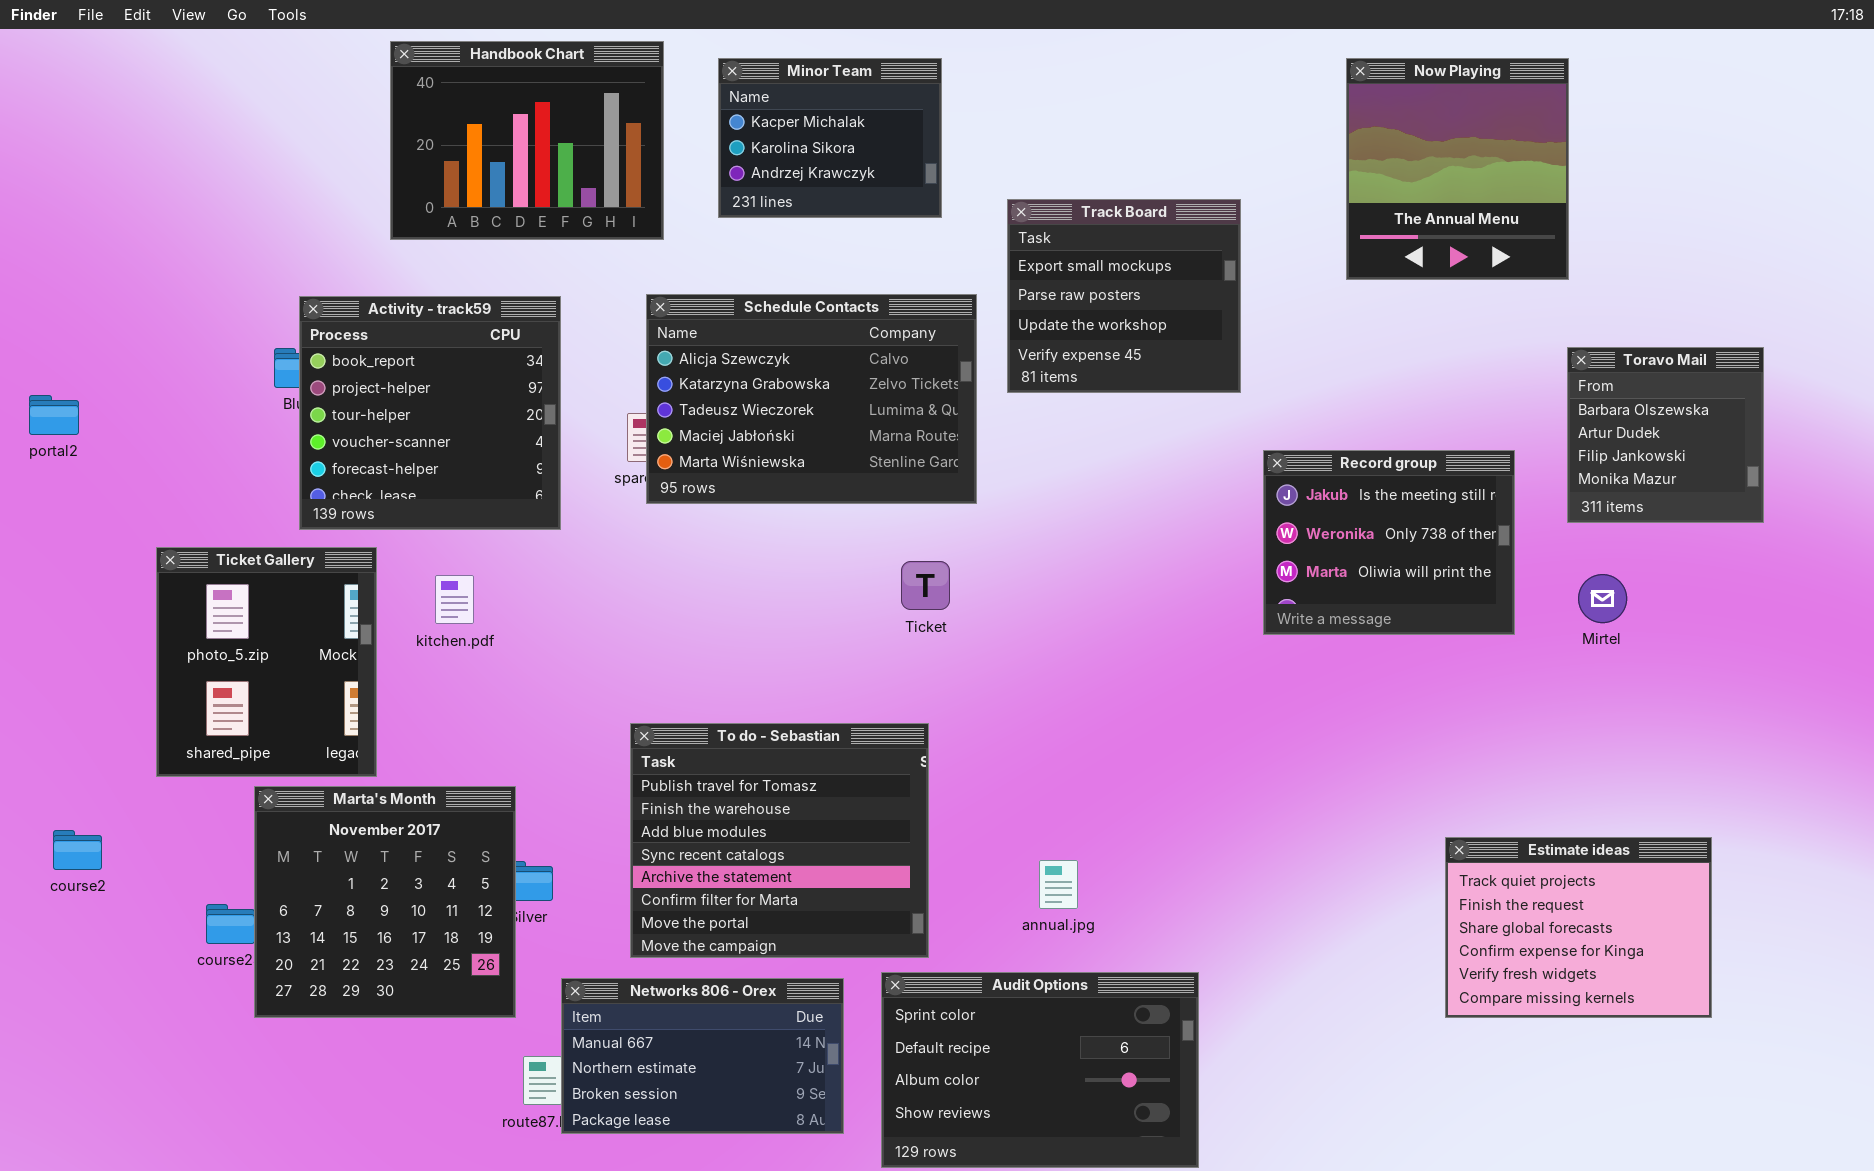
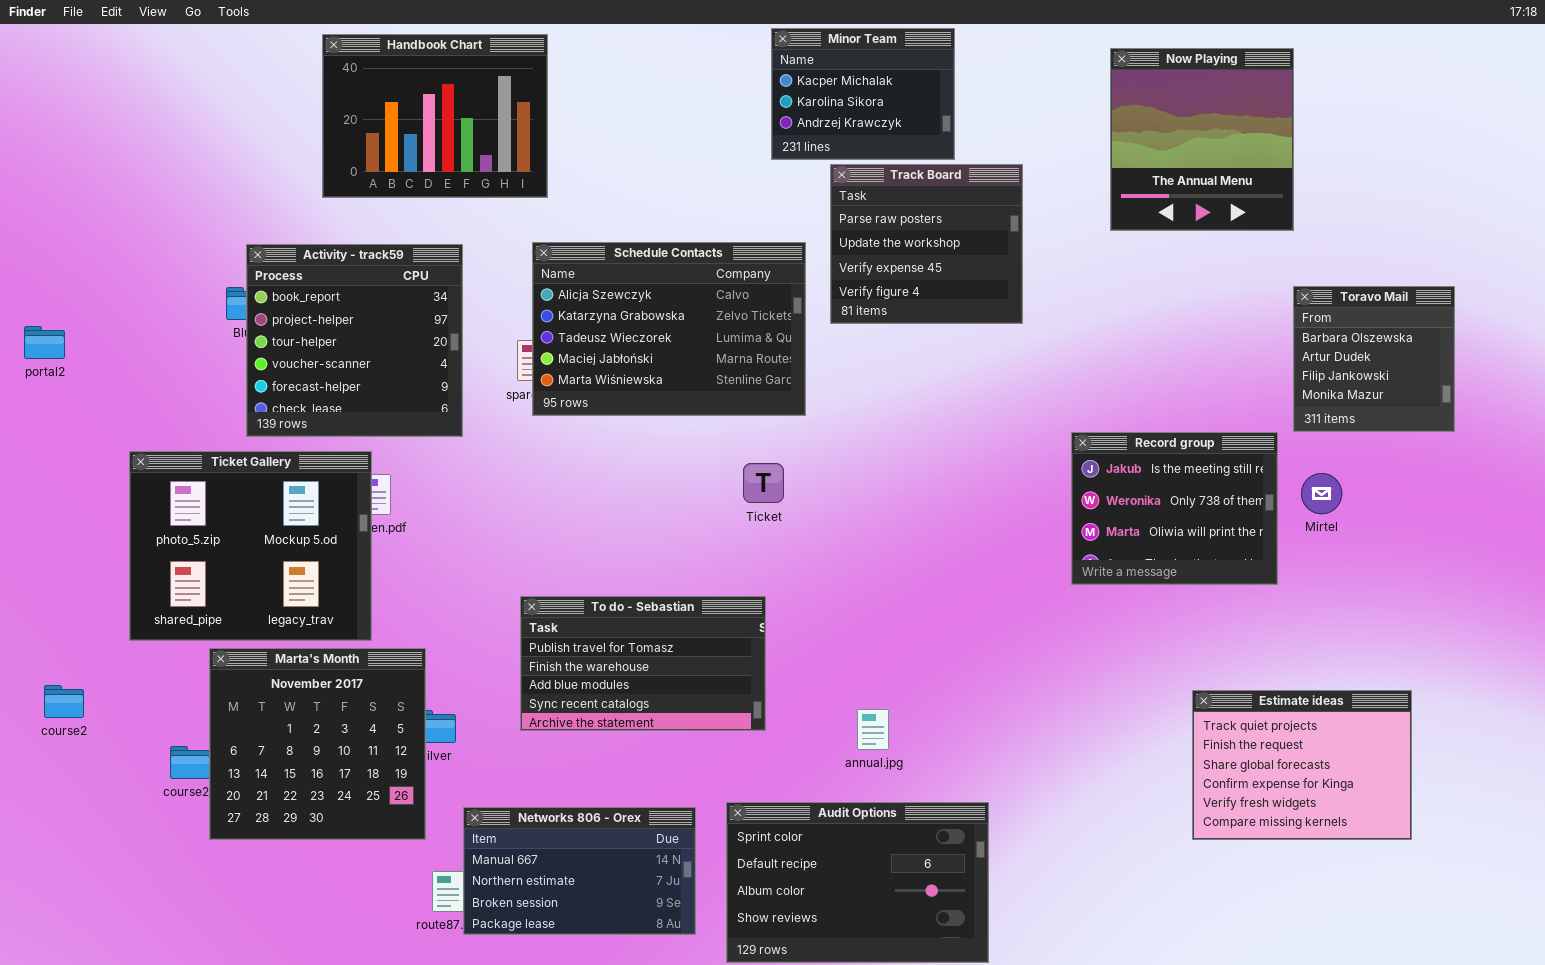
Minor Team: [718,58,942,218] -> [771,28,955,160], moved
Track Board: [1007,199,1241,393] -> [830,164,1023,324], scrolled down 1 row
Record group: [1263,450,1515,635] -> [1071,432,1278,585], moved
Ticket Gallery: [156,547,377,777] -> [129,451,372,641], resized
To do - Sebastian: [630,723,929,958] -> [520,596,766,731], resized

